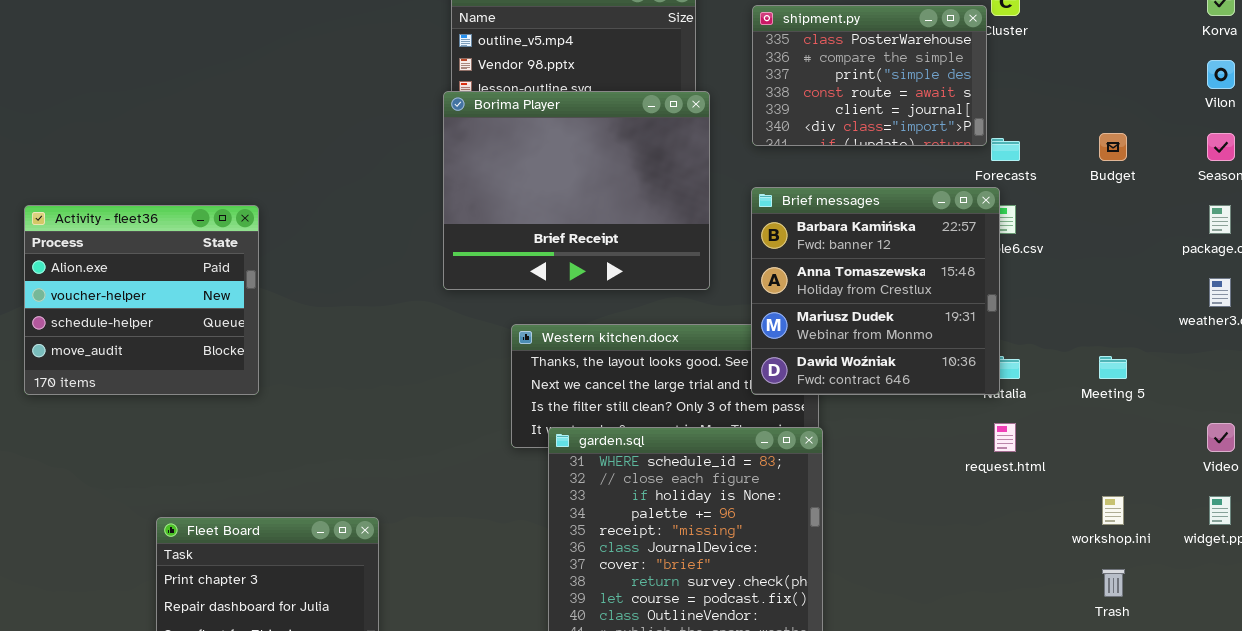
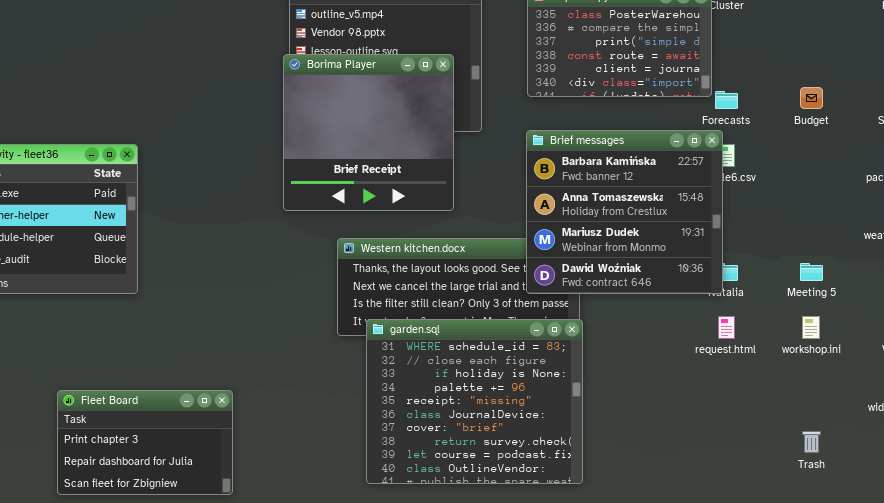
Borima Player: [443,91,710,290] -> [283,54,454,211], resized
workshop.ini: [1102,496,1124,525] -> [802,316,820,339], moved

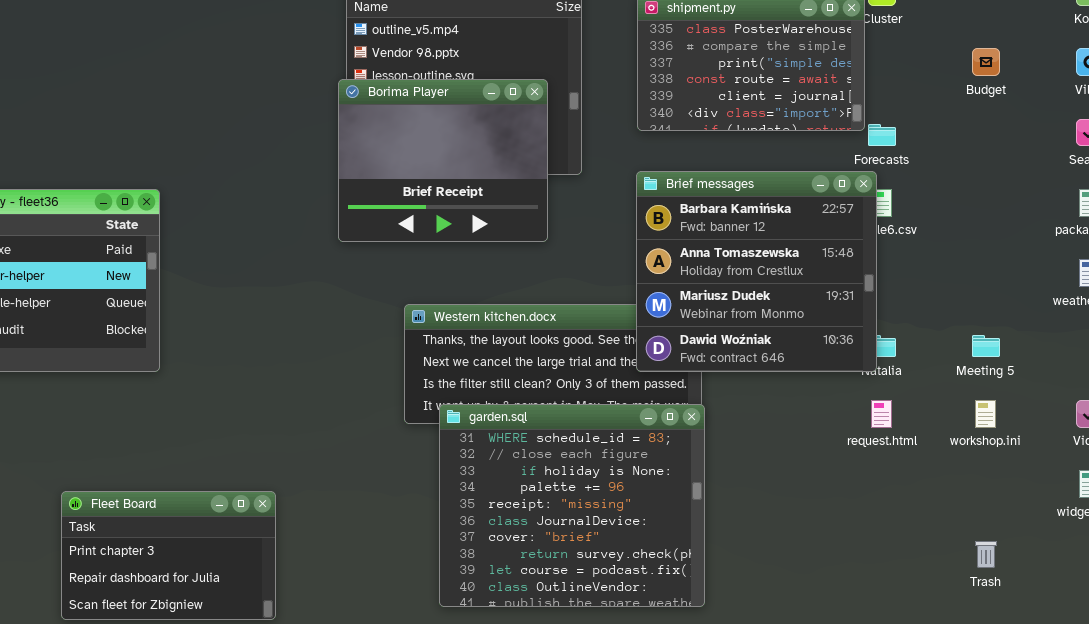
Borima Player: [283,54,454,211] -> [338,79,548,242], resized
Budget: [800,87,823,109] -> [972,48,1000,76], moved

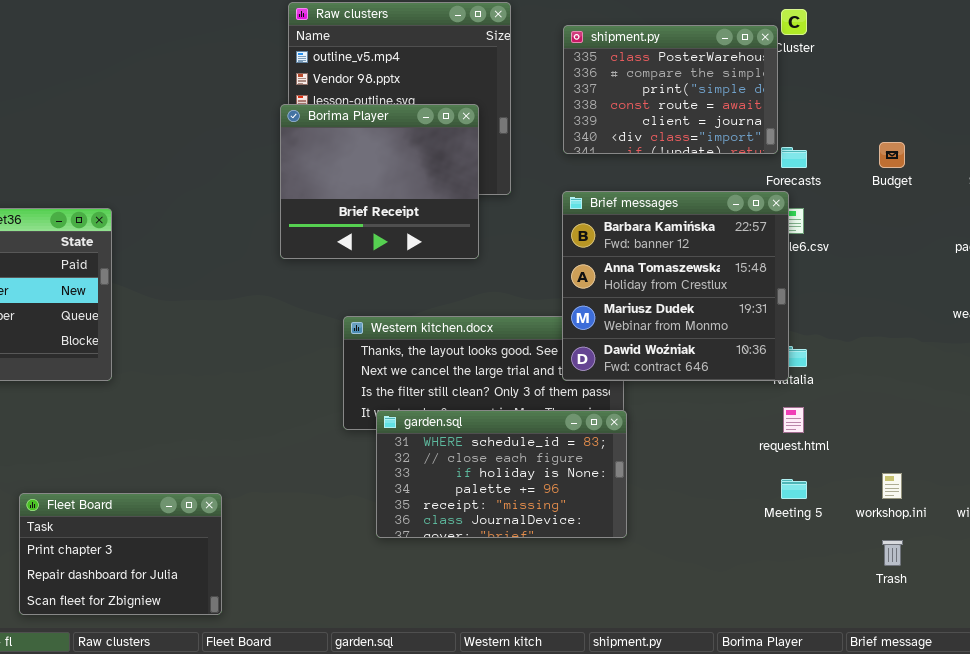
Budget: [972,48,1000,76] -> [879,142,905,168], moved
Meeting 5: [972,335,1000,357] -> [781,479,807,499], moved
workshop.ini: [975,400,996,428] -> [882,473,902,499], moved
garden.sql: [439,404,705,607] -> [376,410,627,538], resized

